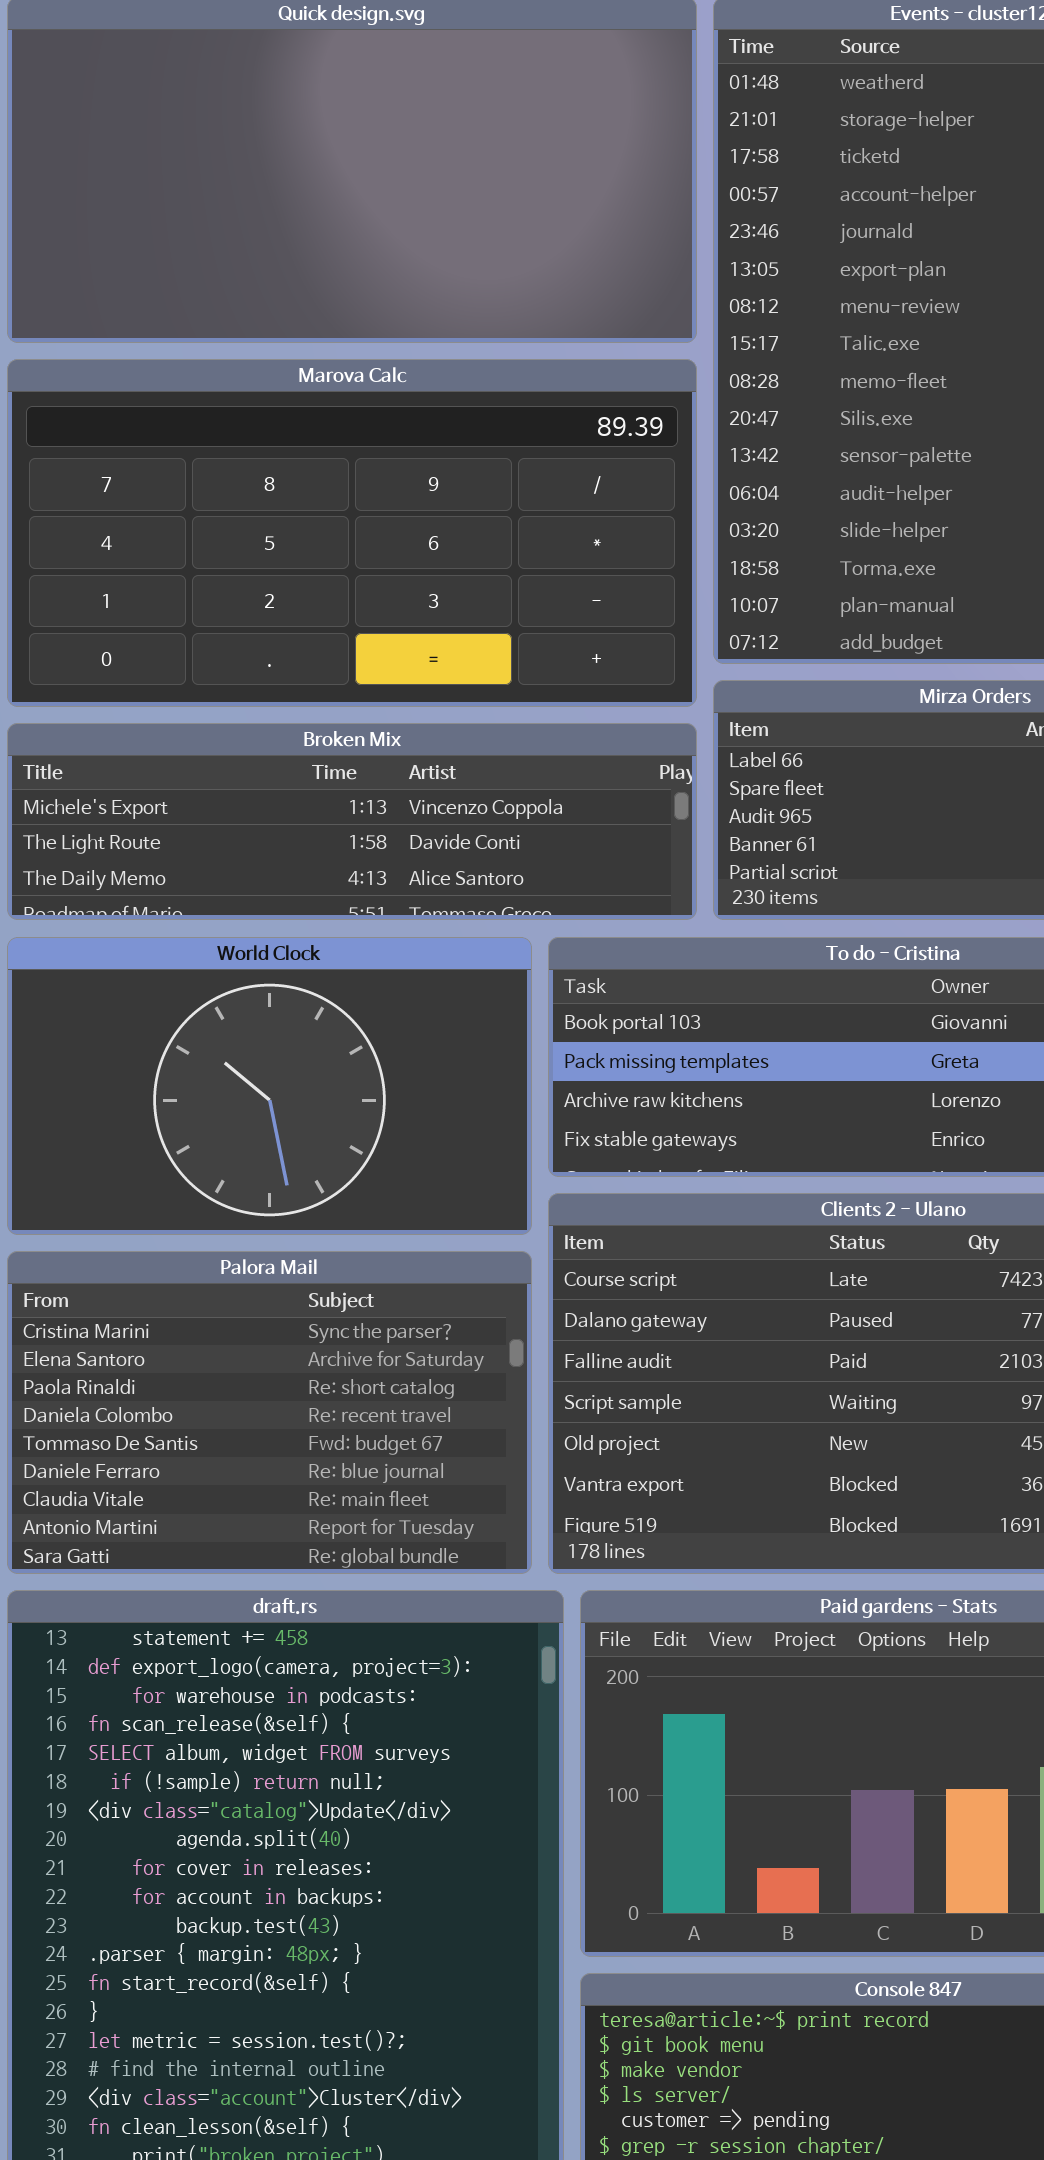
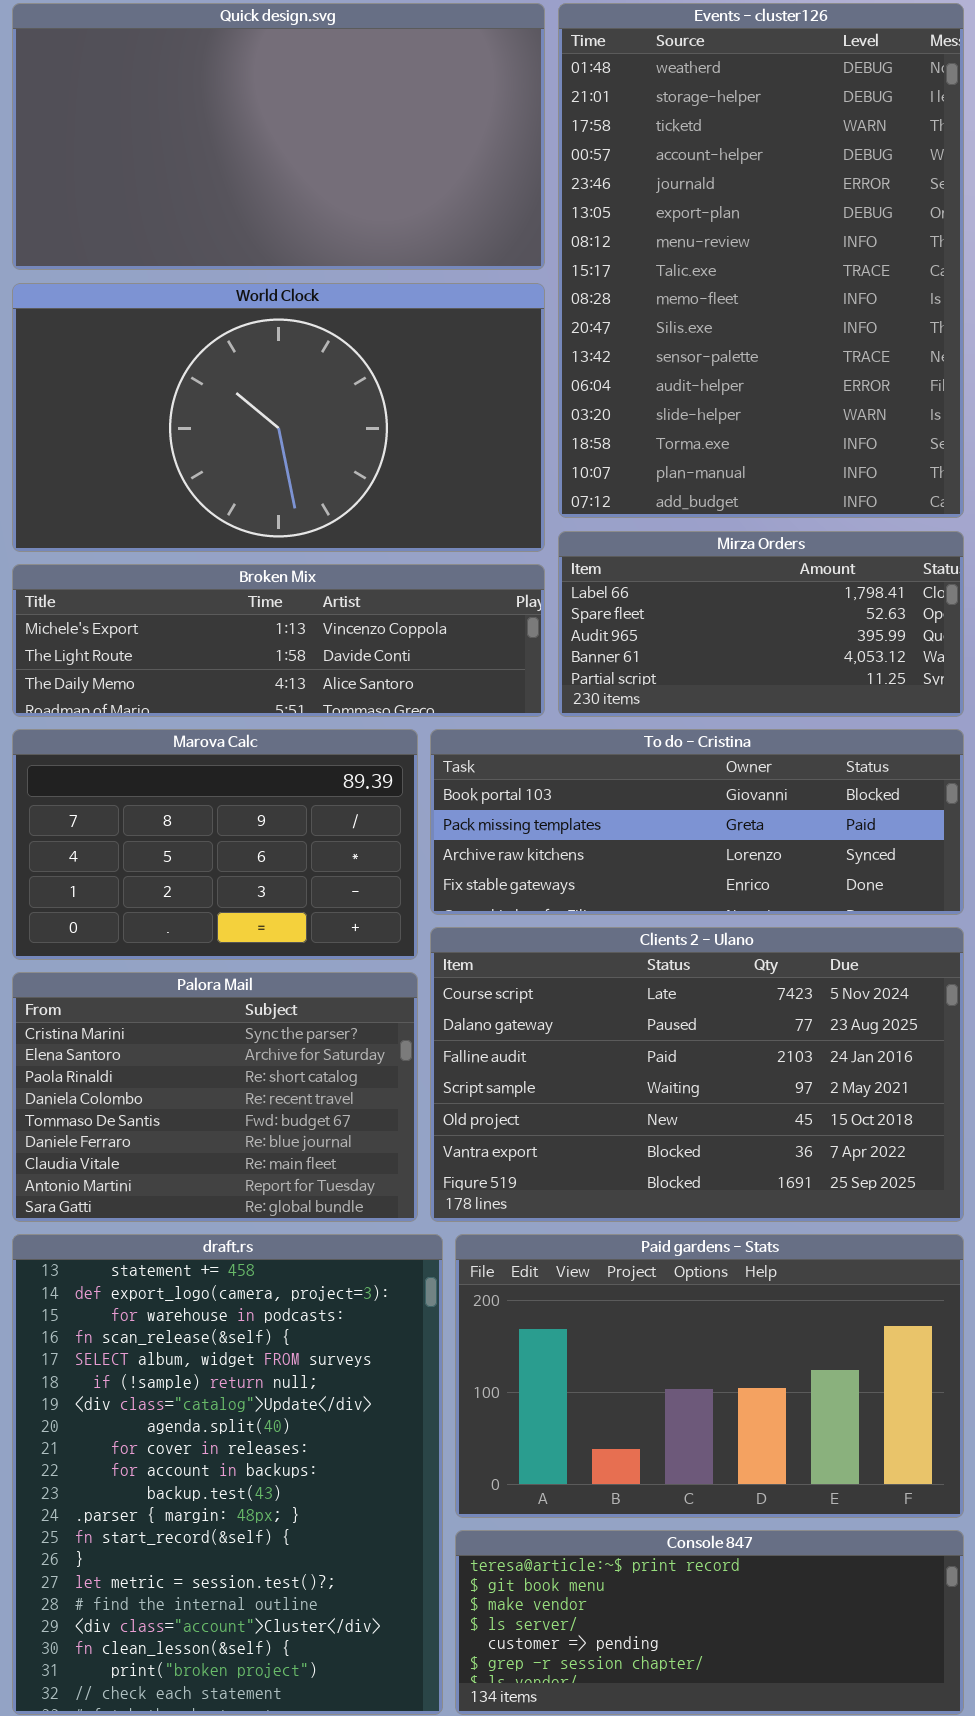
Marova Calc: [7,359,697,707] -> [12,729,418,960], moved, resized
World Clock: [7,937,532,1235] -> [12,283,545,552], moved, resized

